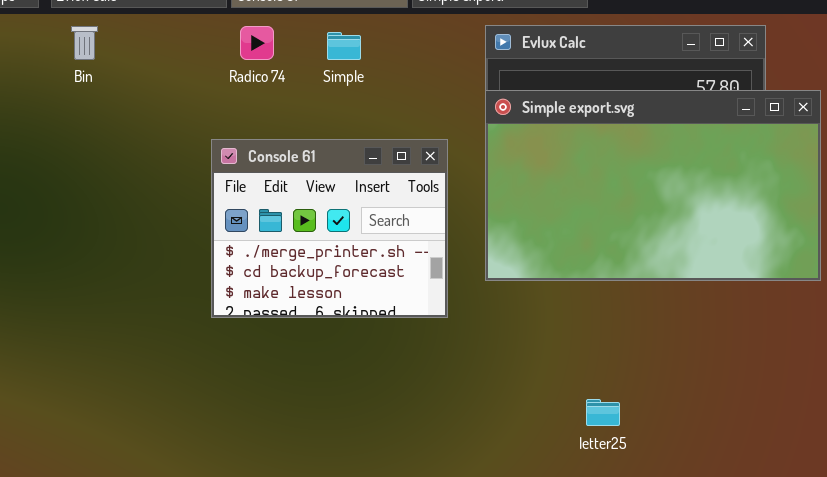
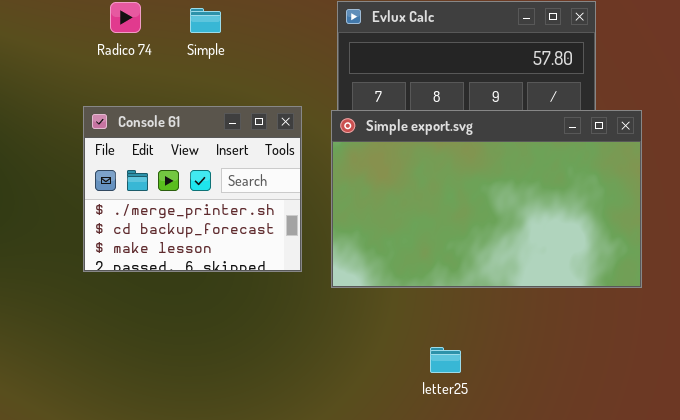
Simple export.svg: [485,90,821,281] -> [331,110,642,288], moved

